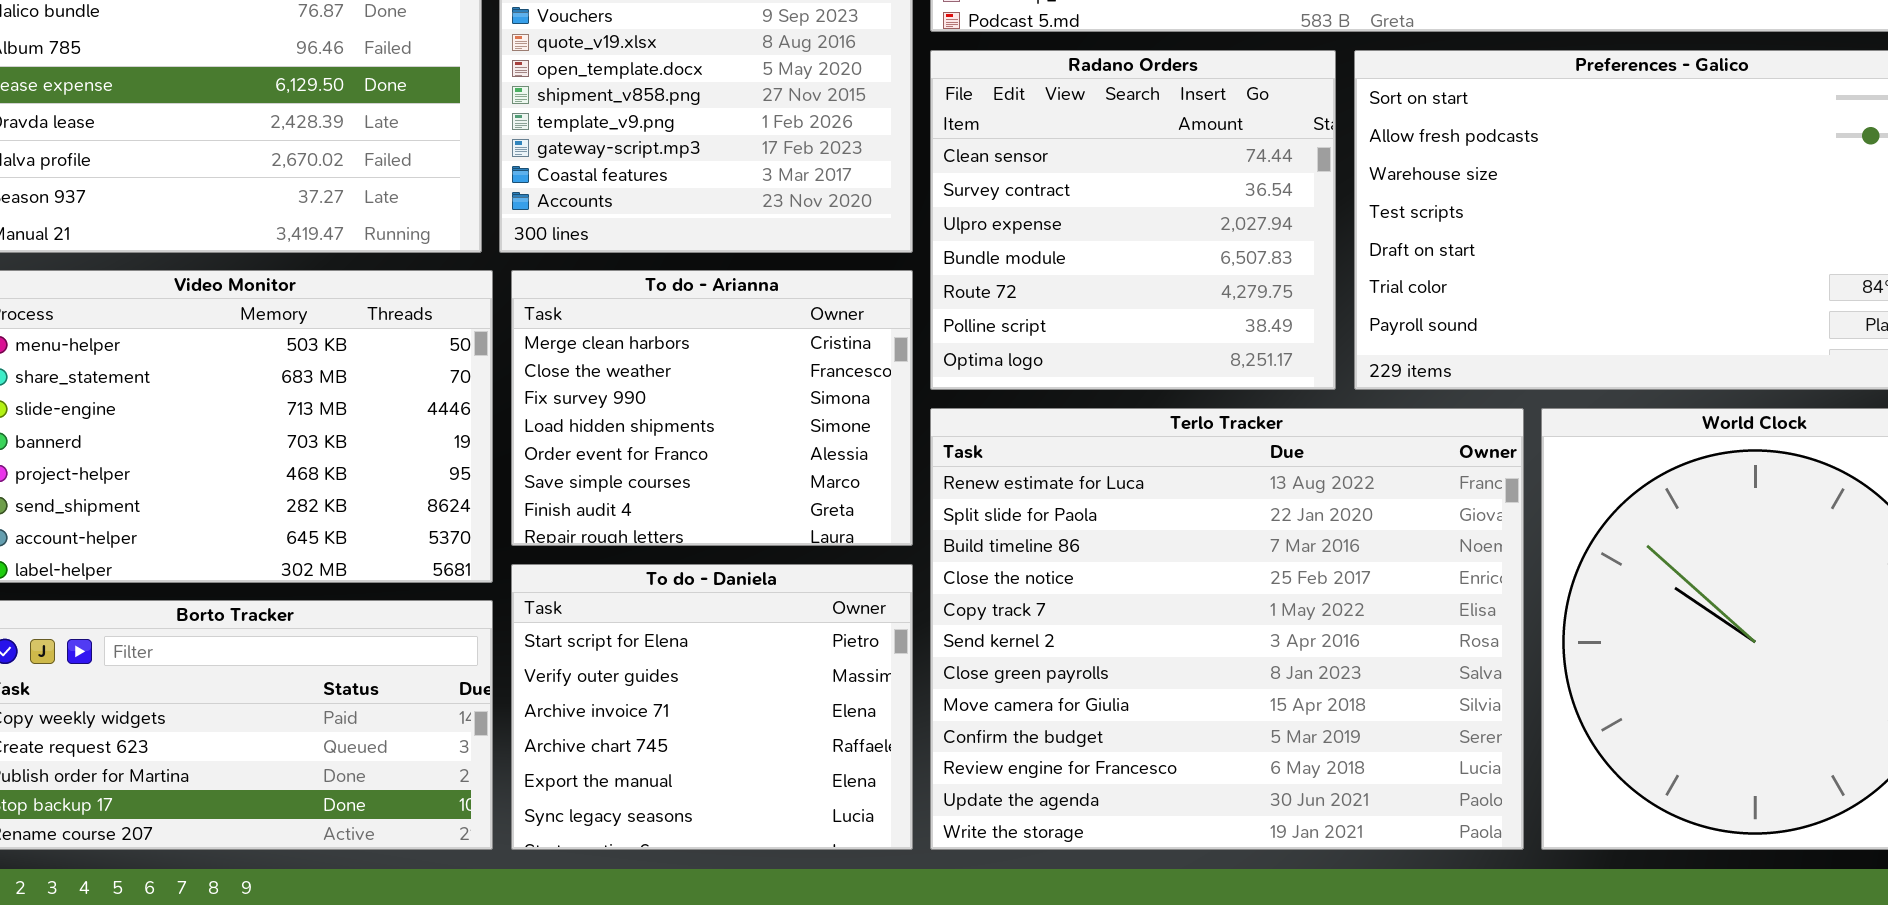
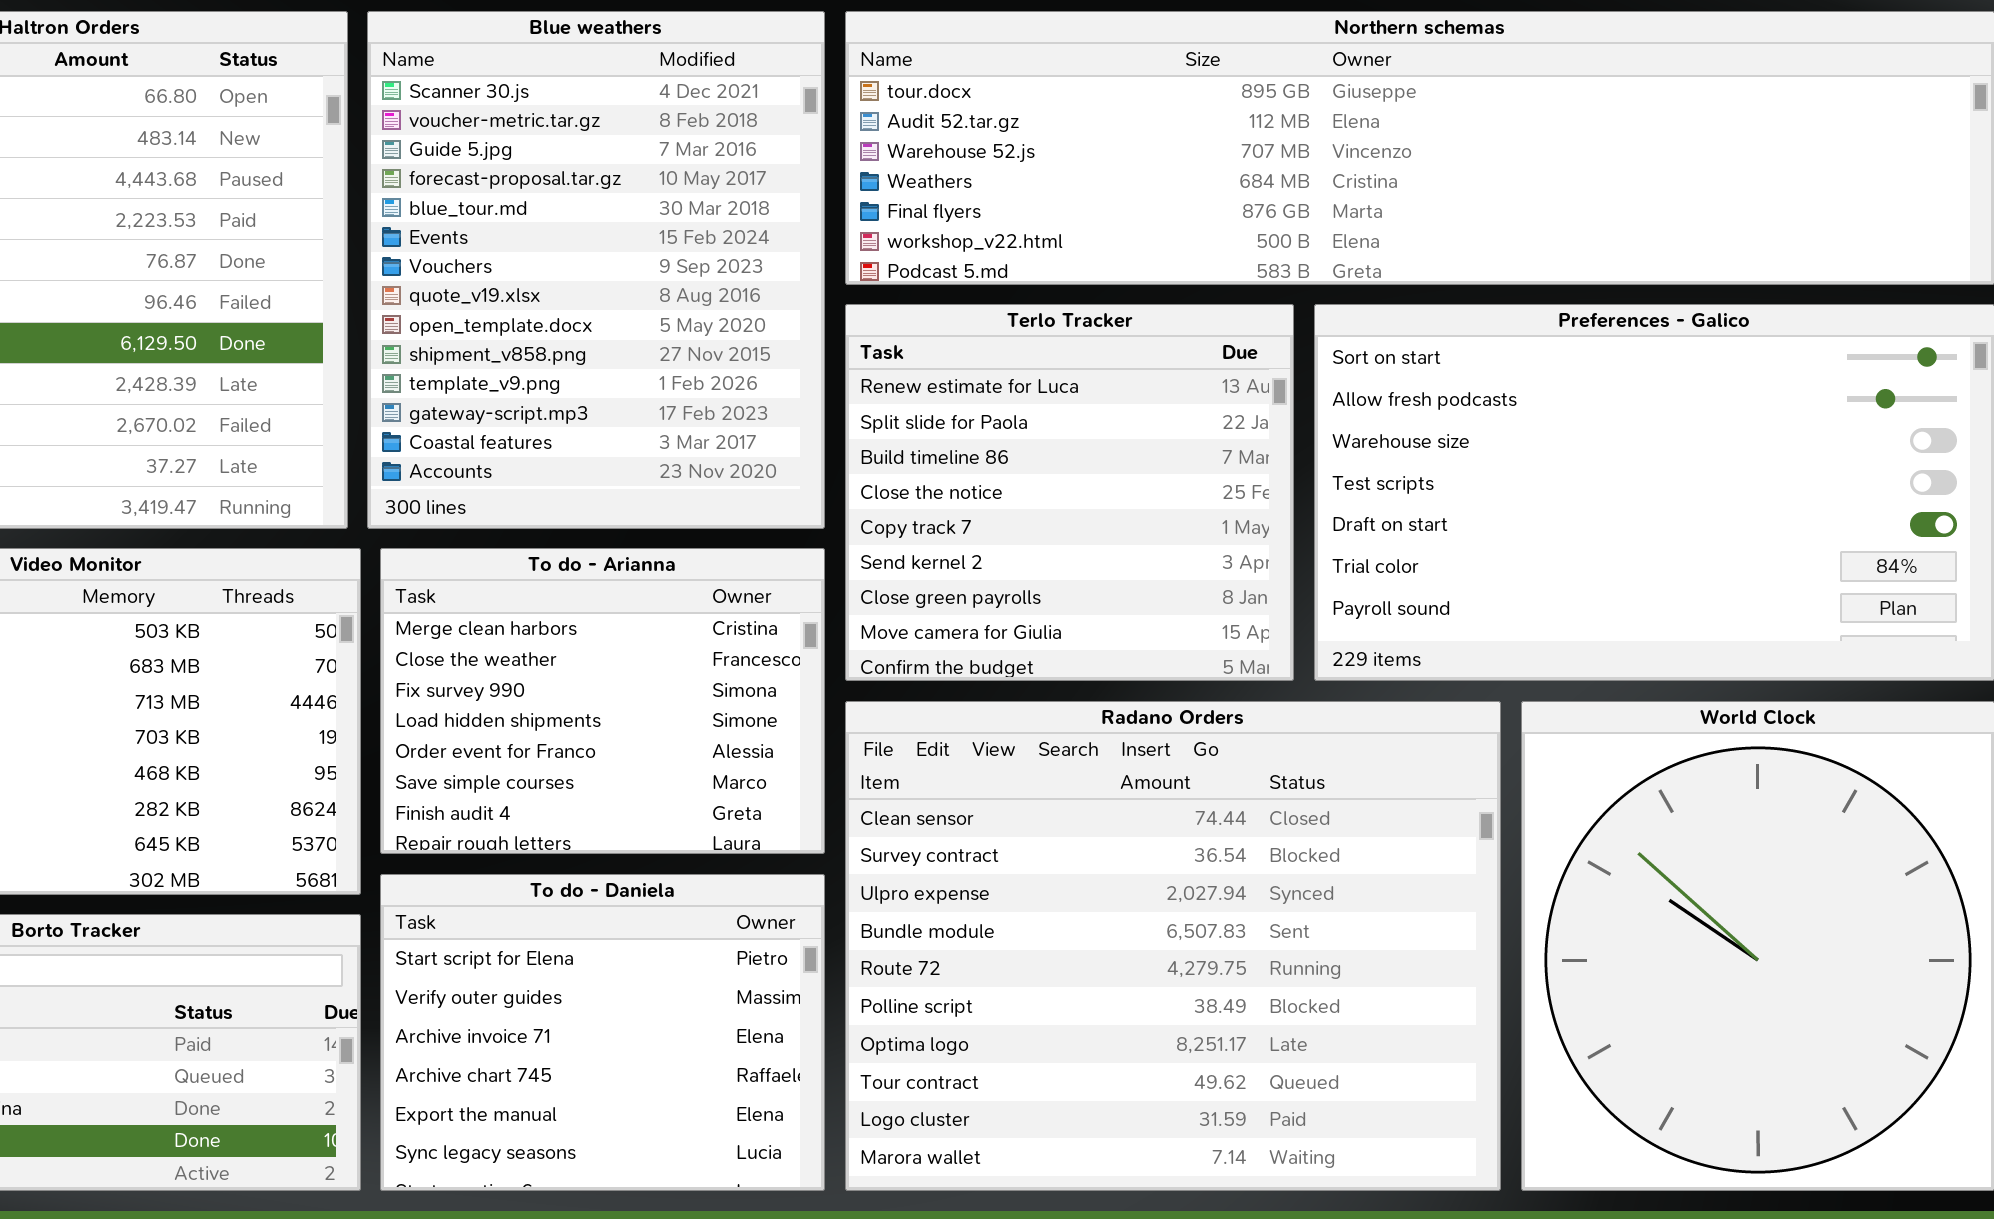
Radano Orders: [930,50,1336,390] -> [845,701,1501,1191], moved, resized
Terlo Tracker: [930,408,1524,850] -> [845,304,1294,681], moved, resized

